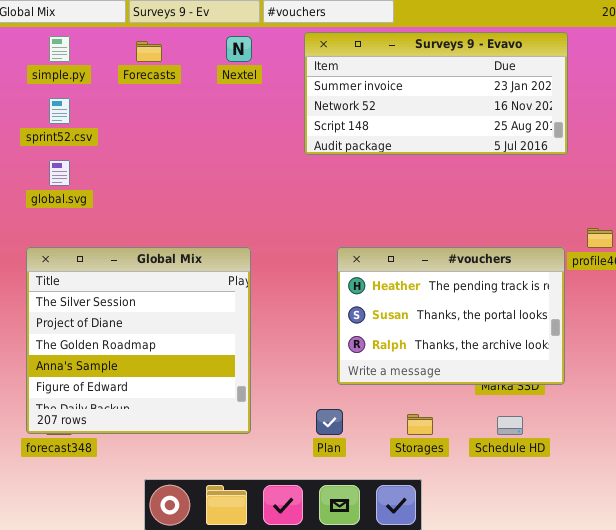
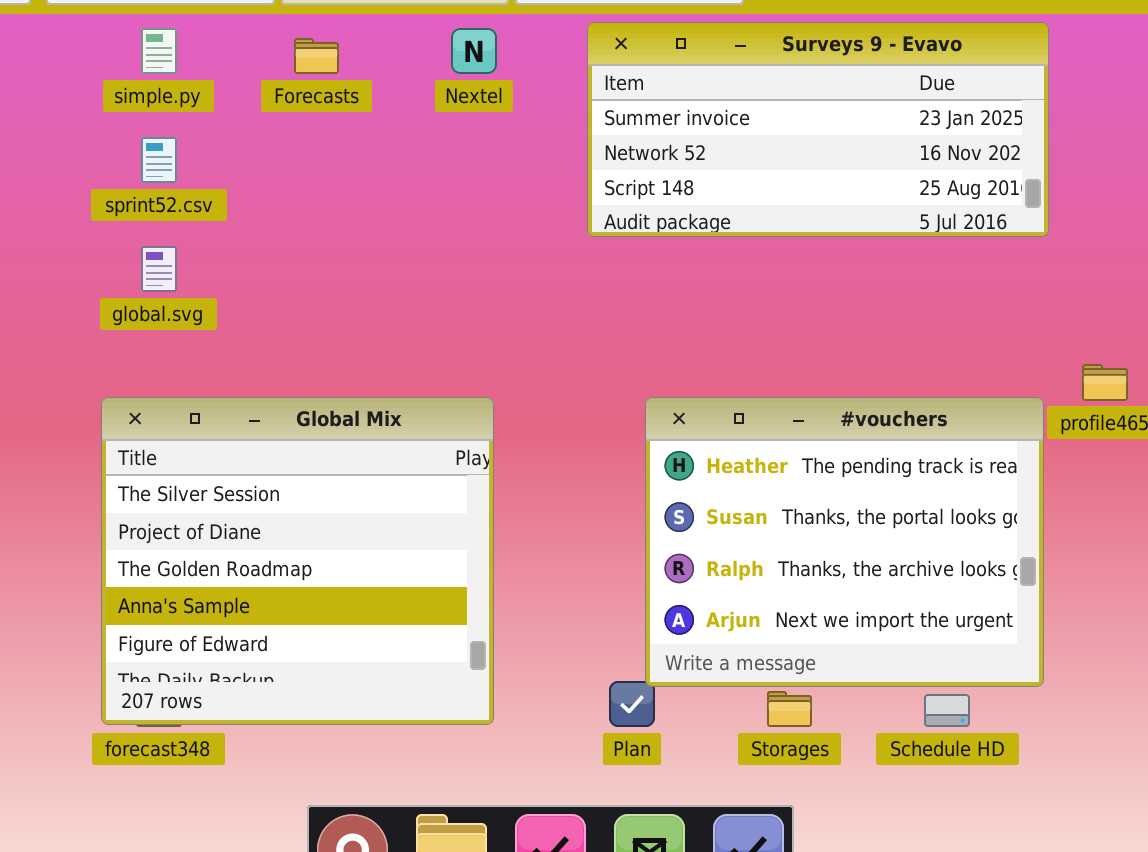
#vouchers: [337,247,565,385] -> [645,397,1044,687], resized

